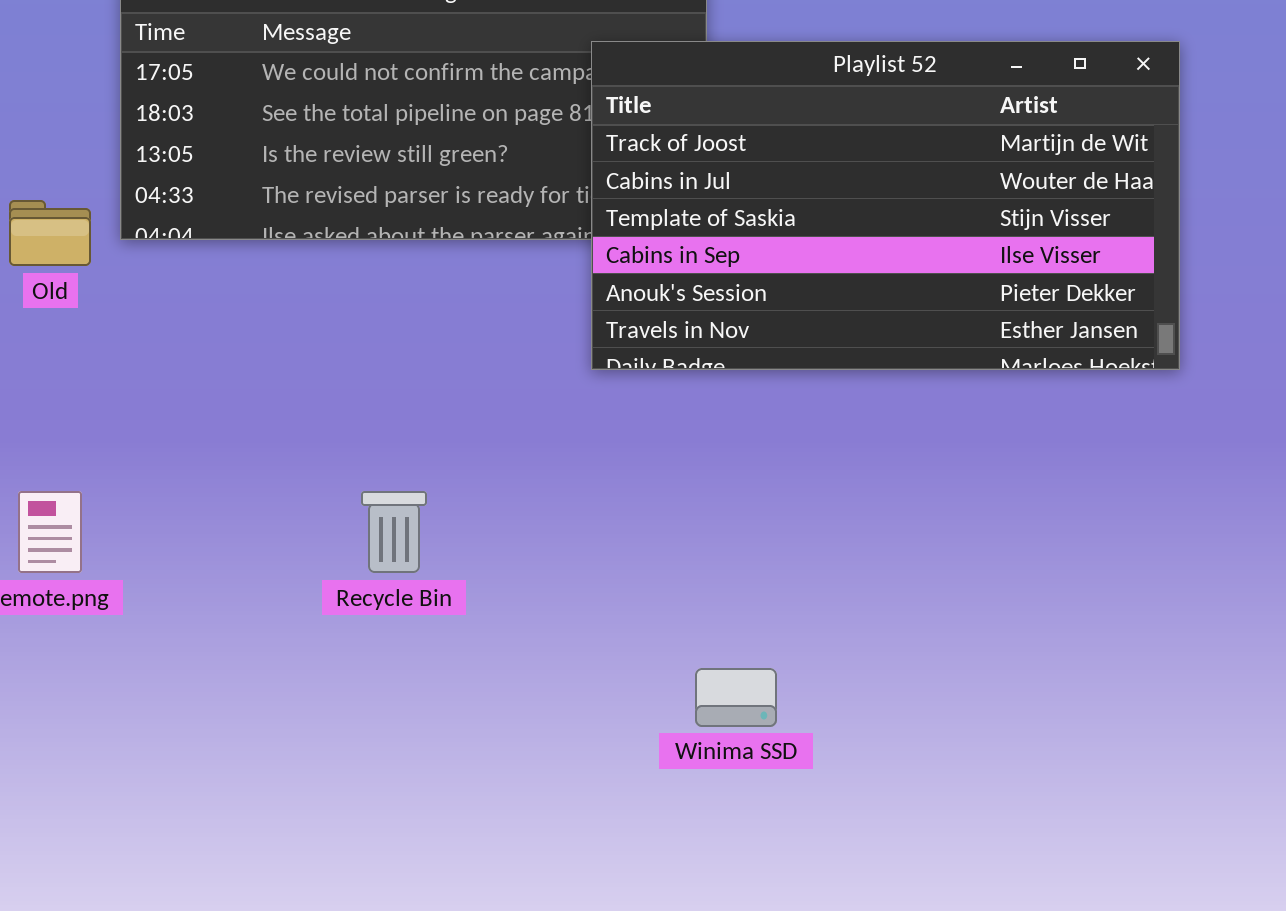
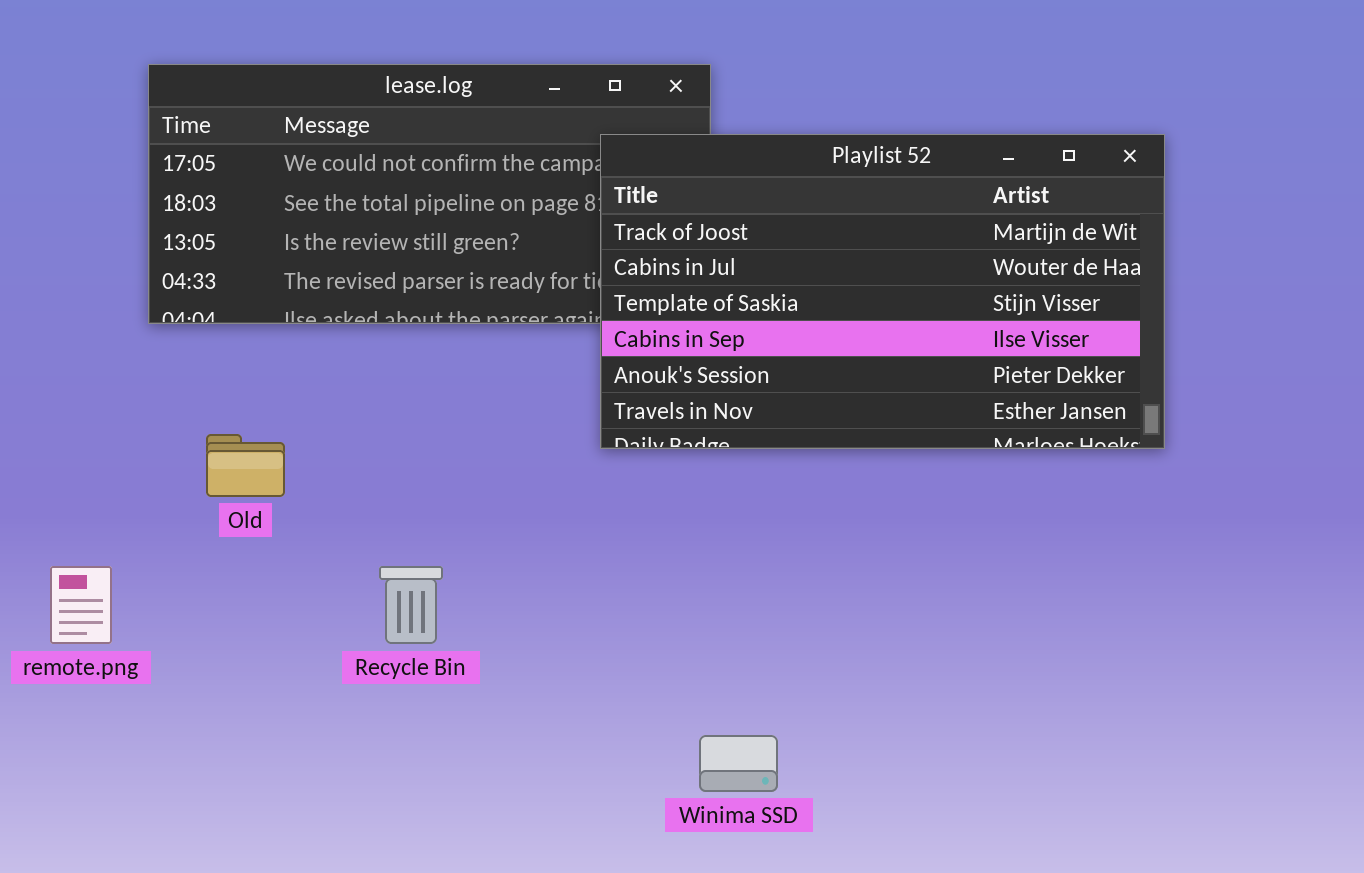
Old: [9,200,91,266] -> [206,434,285,497], moved

